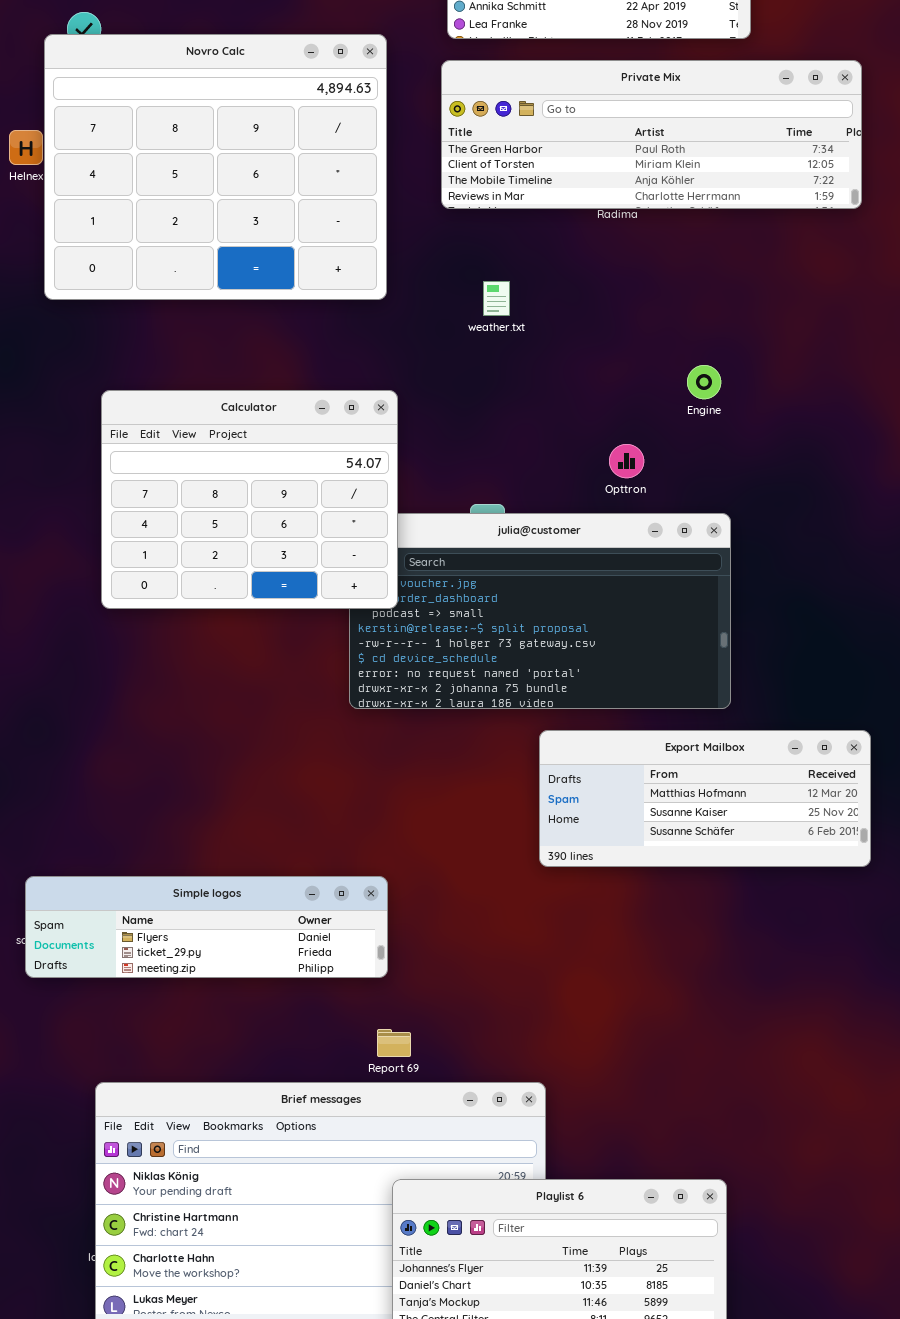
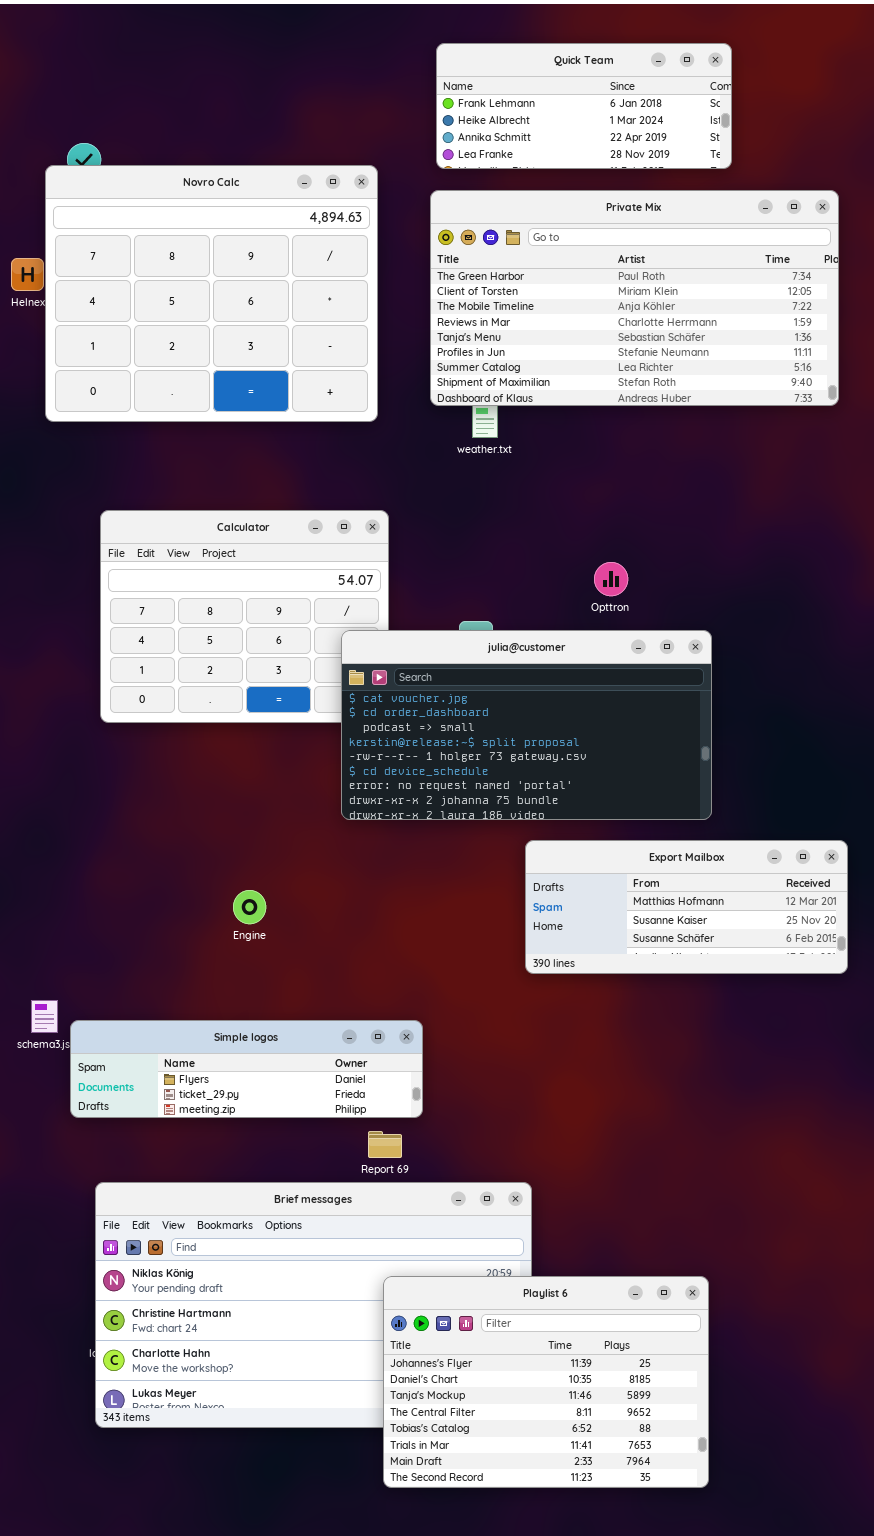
Private Mix: [441,60,862,209] -> [430,190,839,406], resized
Engine: [687,365,721,399] -> [233,890,266,924], moved
julia@customer: [349,513,731,709] -> [341,630,712,820], raised
Simple logos: [25,876,388,978] -> [70,1020,423,1118], moved

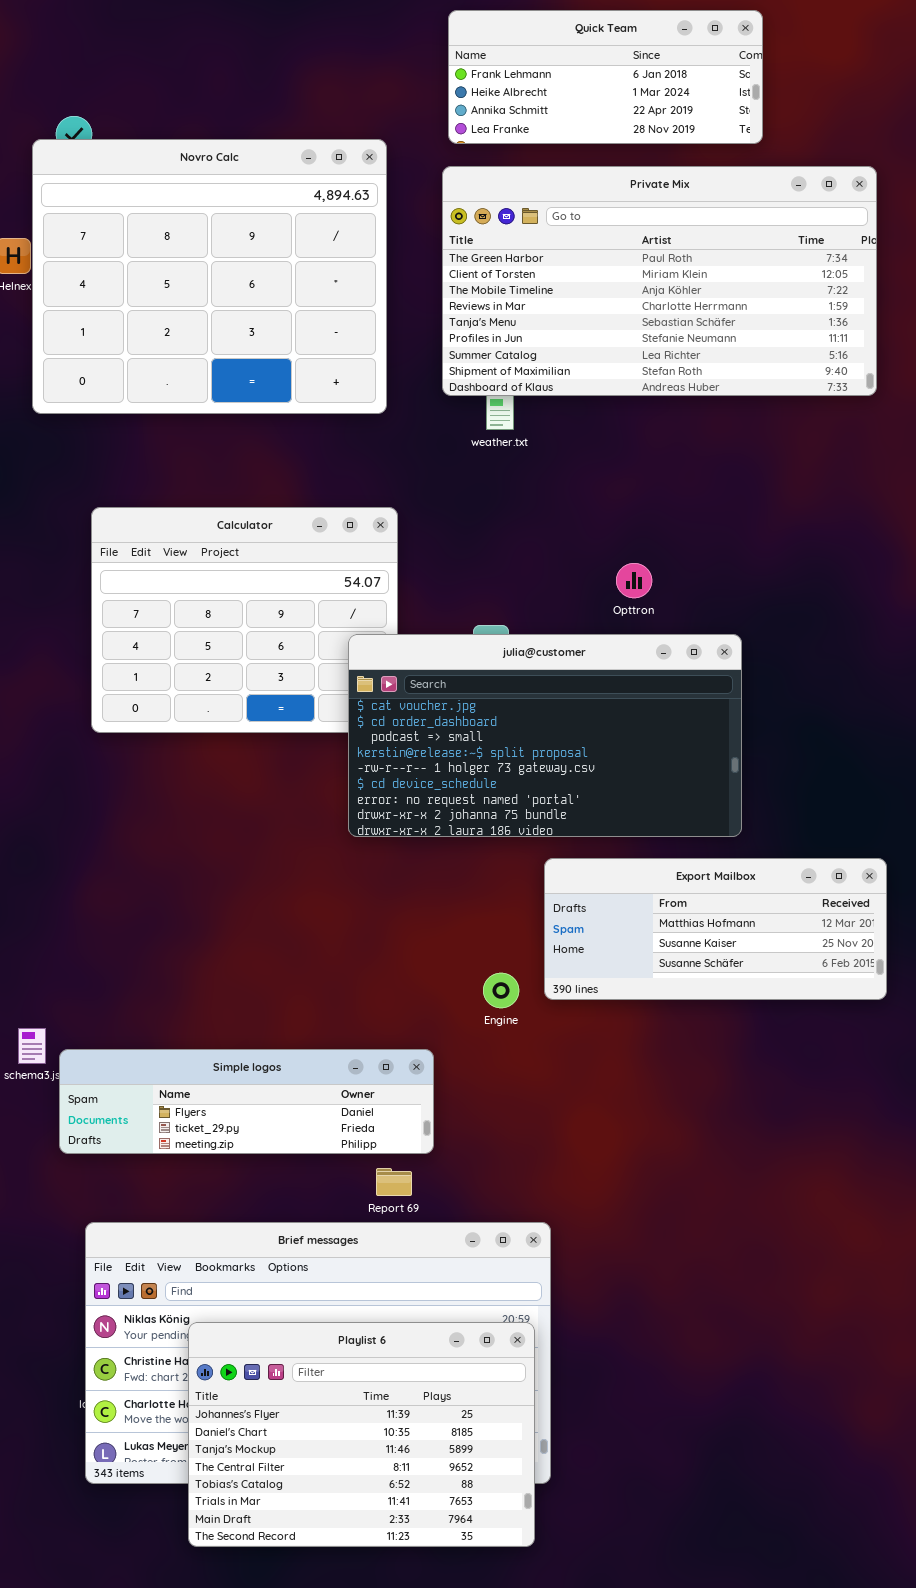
Engine: [233,890,266,924] -> [483,973,519,1008], moved
Playlist 6: [383,1276,709,1488] -> [188,1322,535,1547], moved

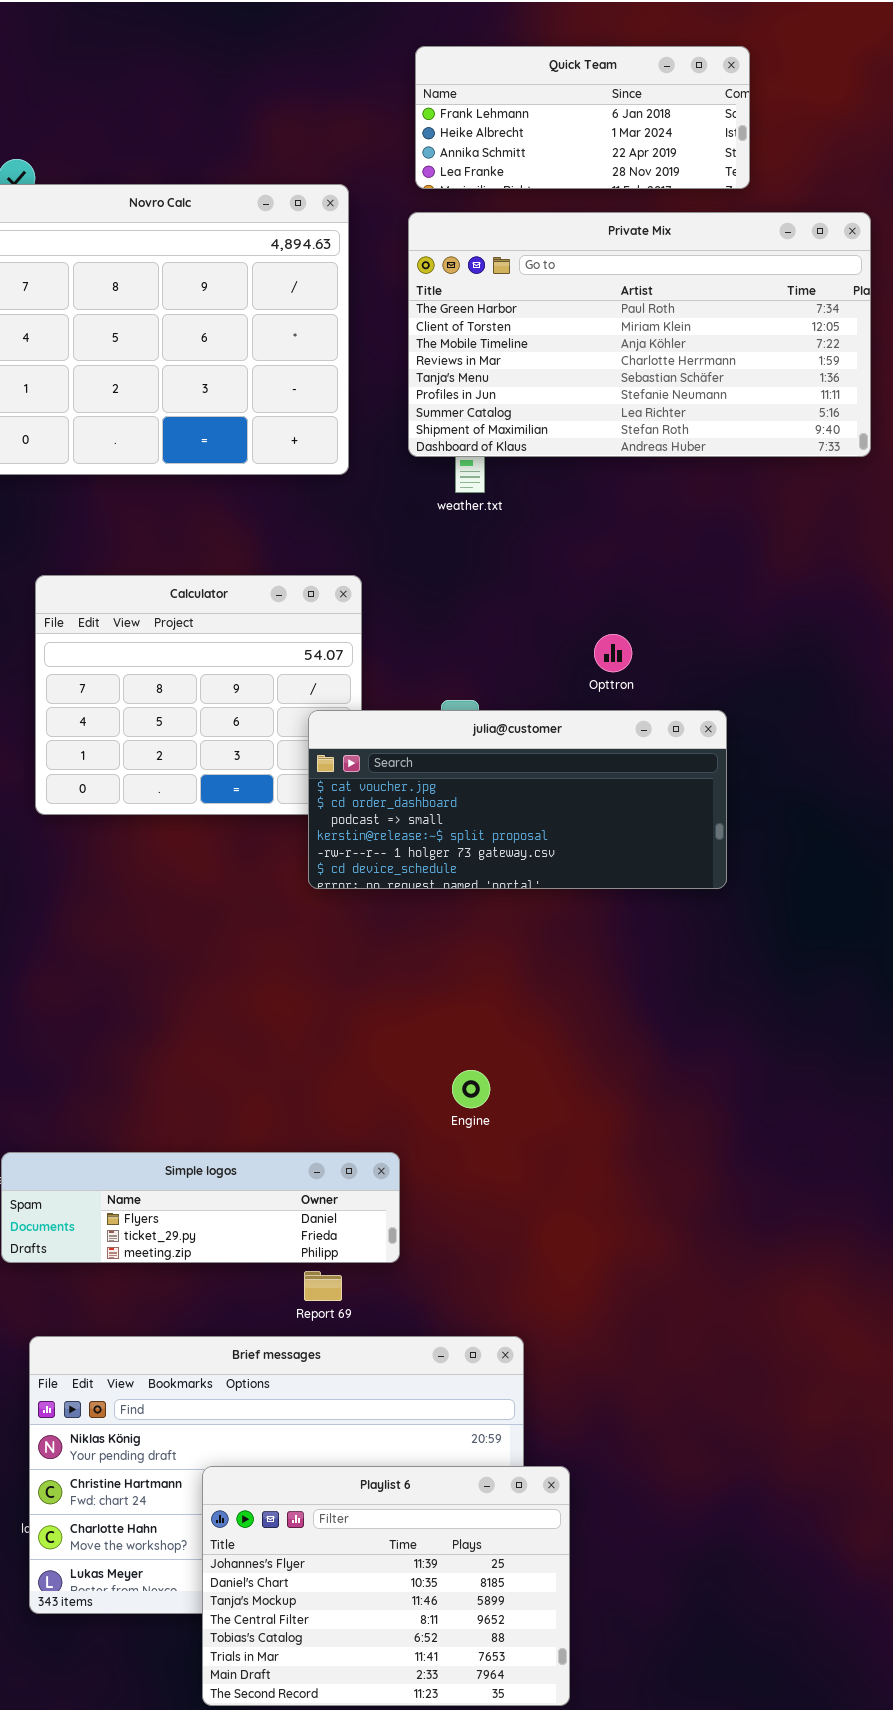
julia@customer: [348,634,742,837] -> [308,710,727,889], resized
Export Mailbox: [544,858,887,1000] -> none, closed
Report 69: [376,1168,412,1196] -> [304,1271,342,1301], moved
Playlist 6: [188,1322,535,1547] -> [202,1466,570,1706], moved

